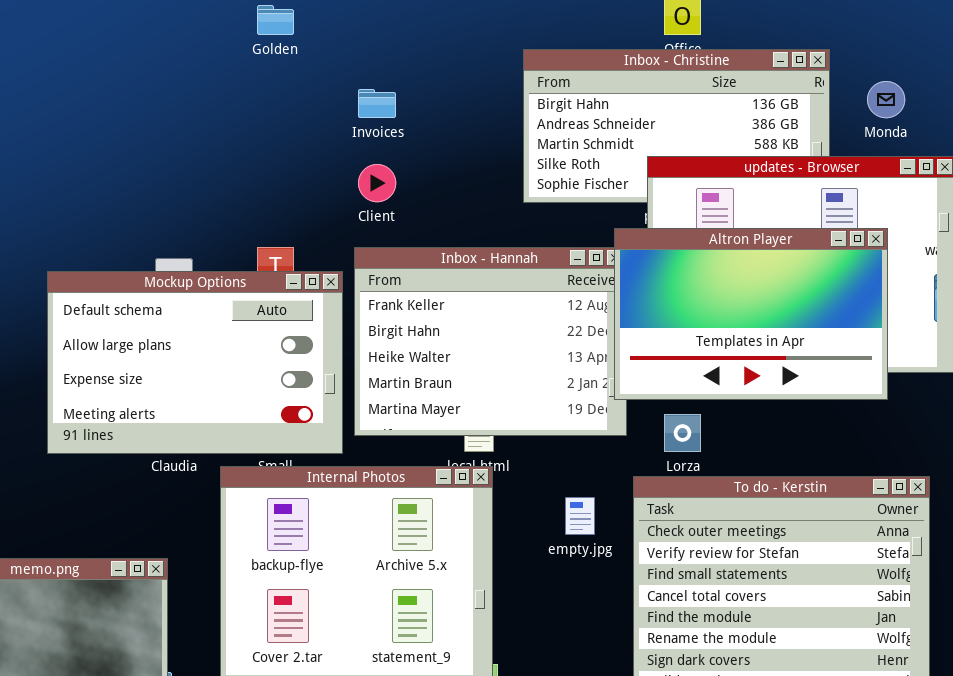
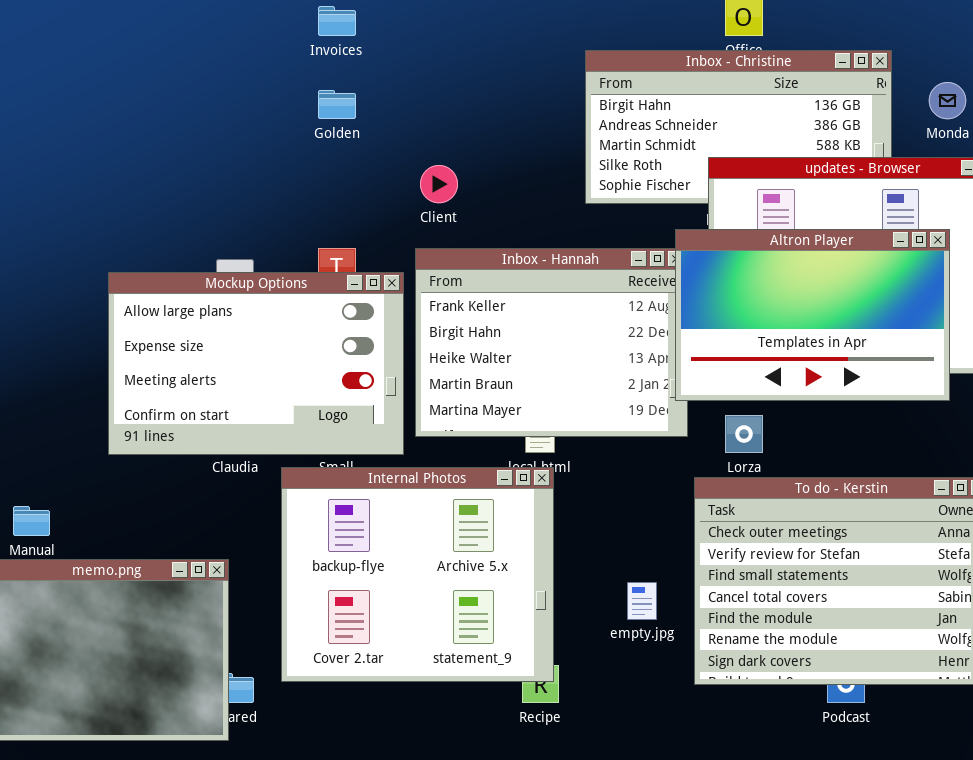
Golden: [257,5,294,35] -> [318,90,356,119], moved
Invoices: [358,89,396,118] -> [318,6,356,36], moved
Mockup Options: [47,271,343,454] -> [108,272,404,455], scrolled down 1 row
empty.jpg: [565,497,595,535] -> [627,582,657,620], moved

